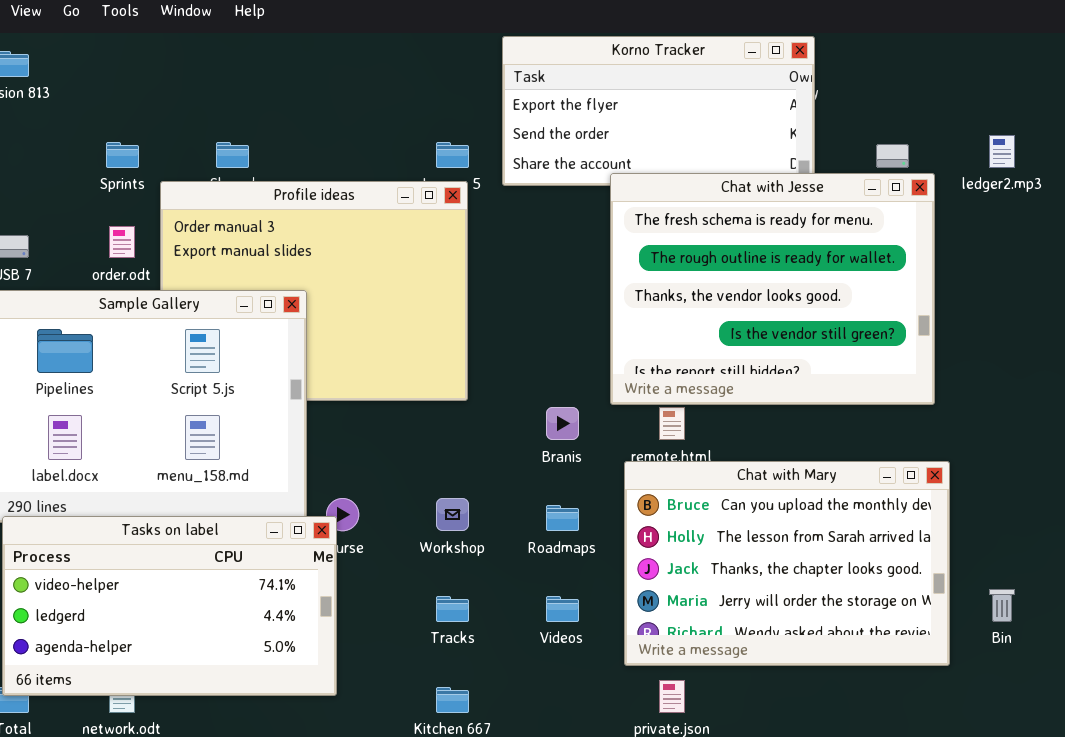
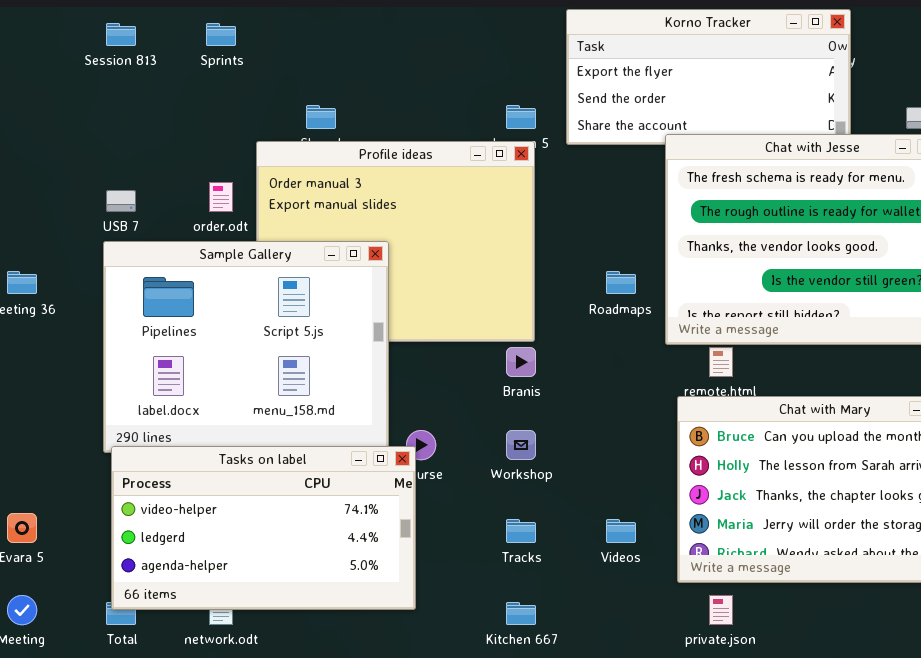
Sprints: [106,142,139,168] -> [206,23,236,46], moved
Branis: [546,407,579,440] -> [506,347,536,377], moved
Roadmaps: [546,505,579,531] -> [606,271,636,294], moved

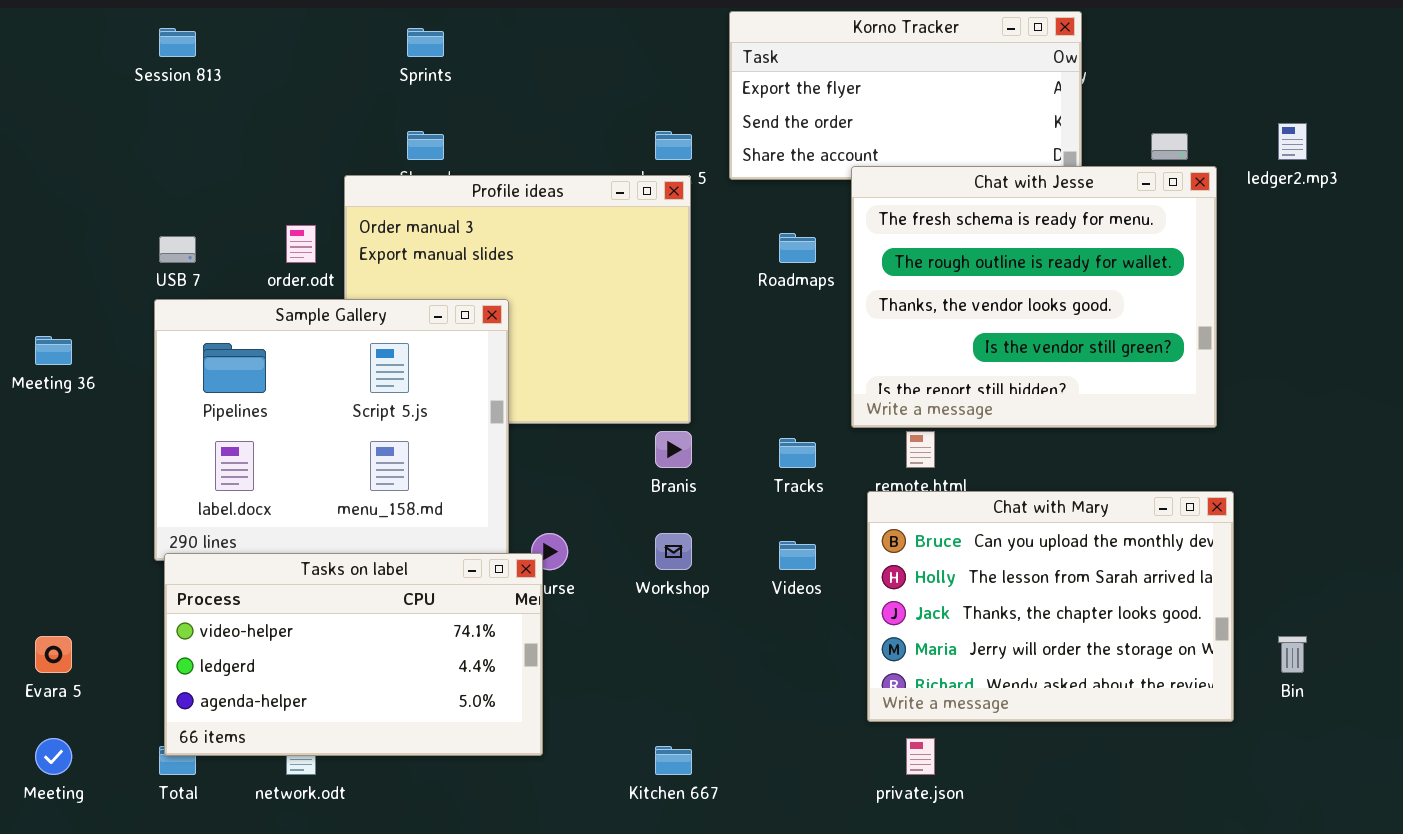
Sprints: [206,23,236,46] -> [407,28,444,57], moved
Roadmaps: [606,271,636,294] -> [779,233,816,263], moved
Tracks: [506,519,536,543] -> [779,438,816,468], moved
Videos: [606,519,636,543] -> [779,541,816,570], moved

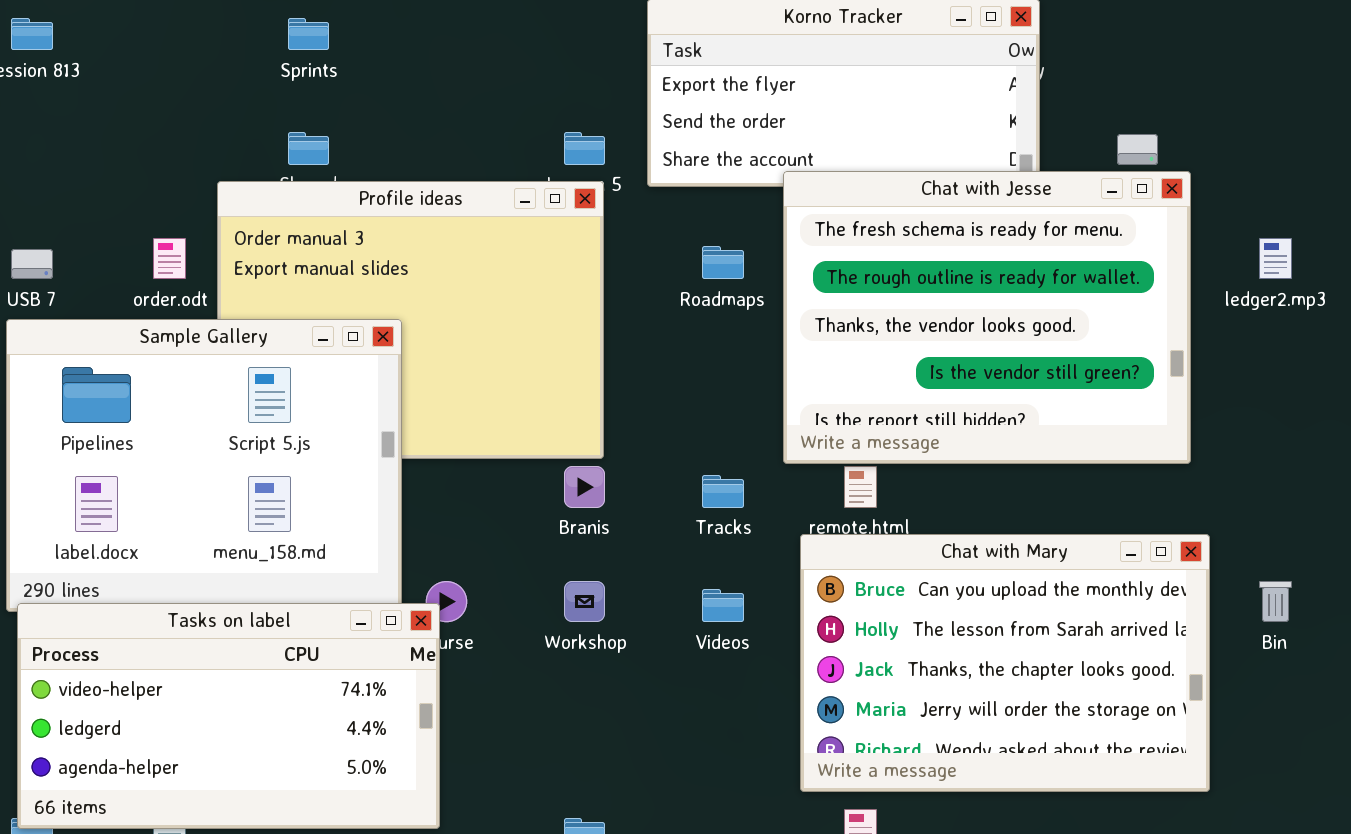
ledger2.mp3: [1278,123,1307,160] -> [1259,238,1292,279], moved
Bin: [1278,636,1307,673] -> [1259,581,1292,622], moved

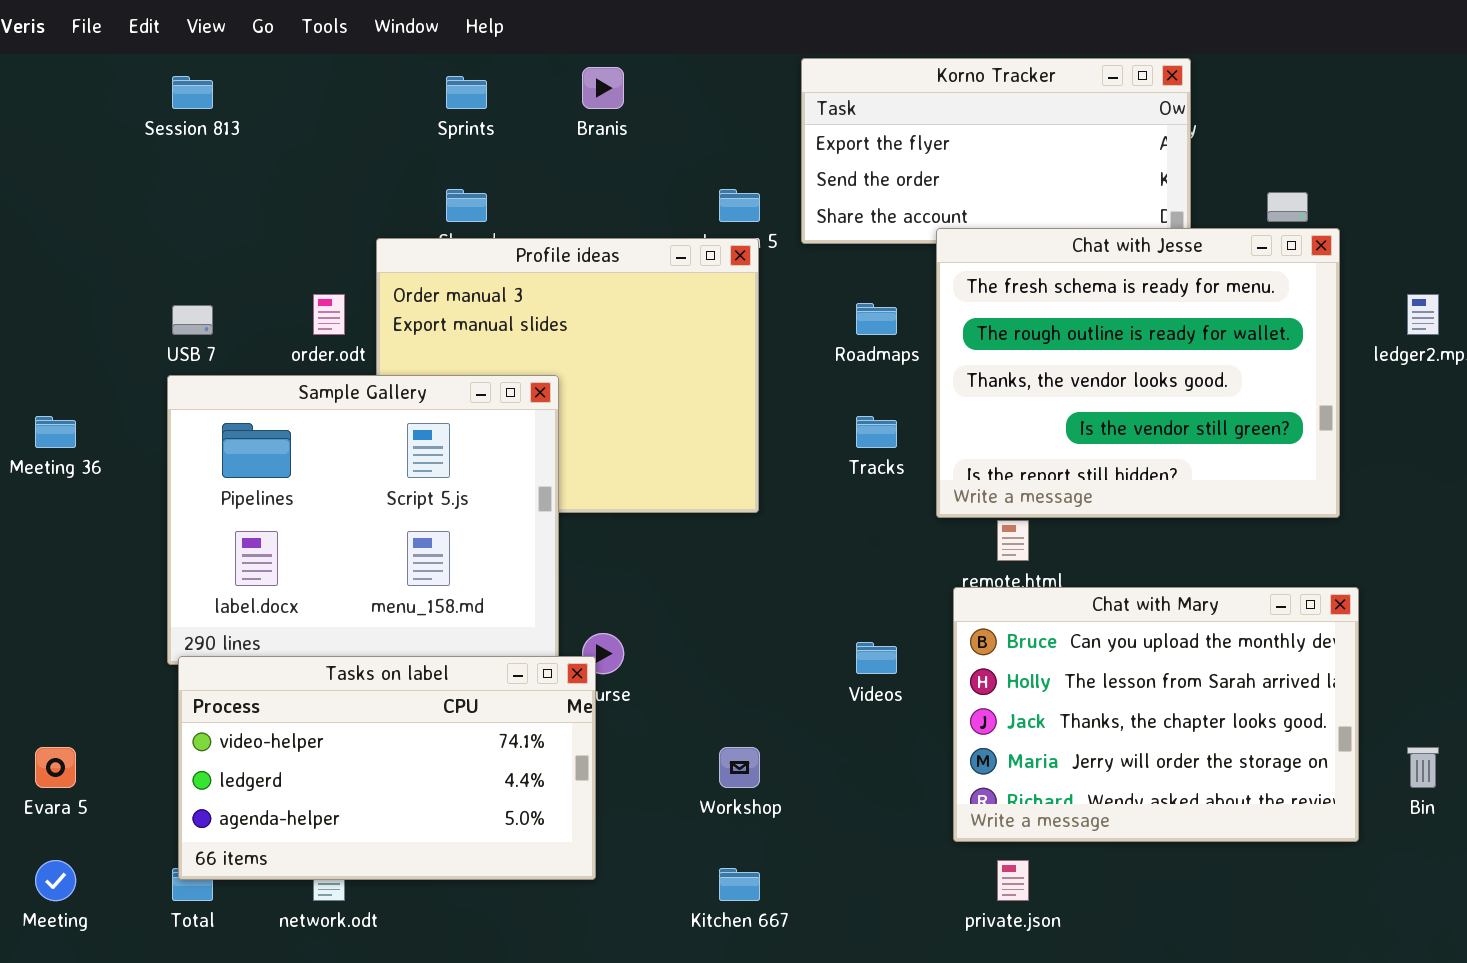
Branis: [564,466,605,508] -> [582,67,624,109], moved
Tracks: [702,475,744,508] -> [856,416,897,448], moved
Workshop: [564,581,605,622] -> [719,747,760,788], moved
Bin: [1259,581,1292,622] -> [1407,747,1439,788], moved

